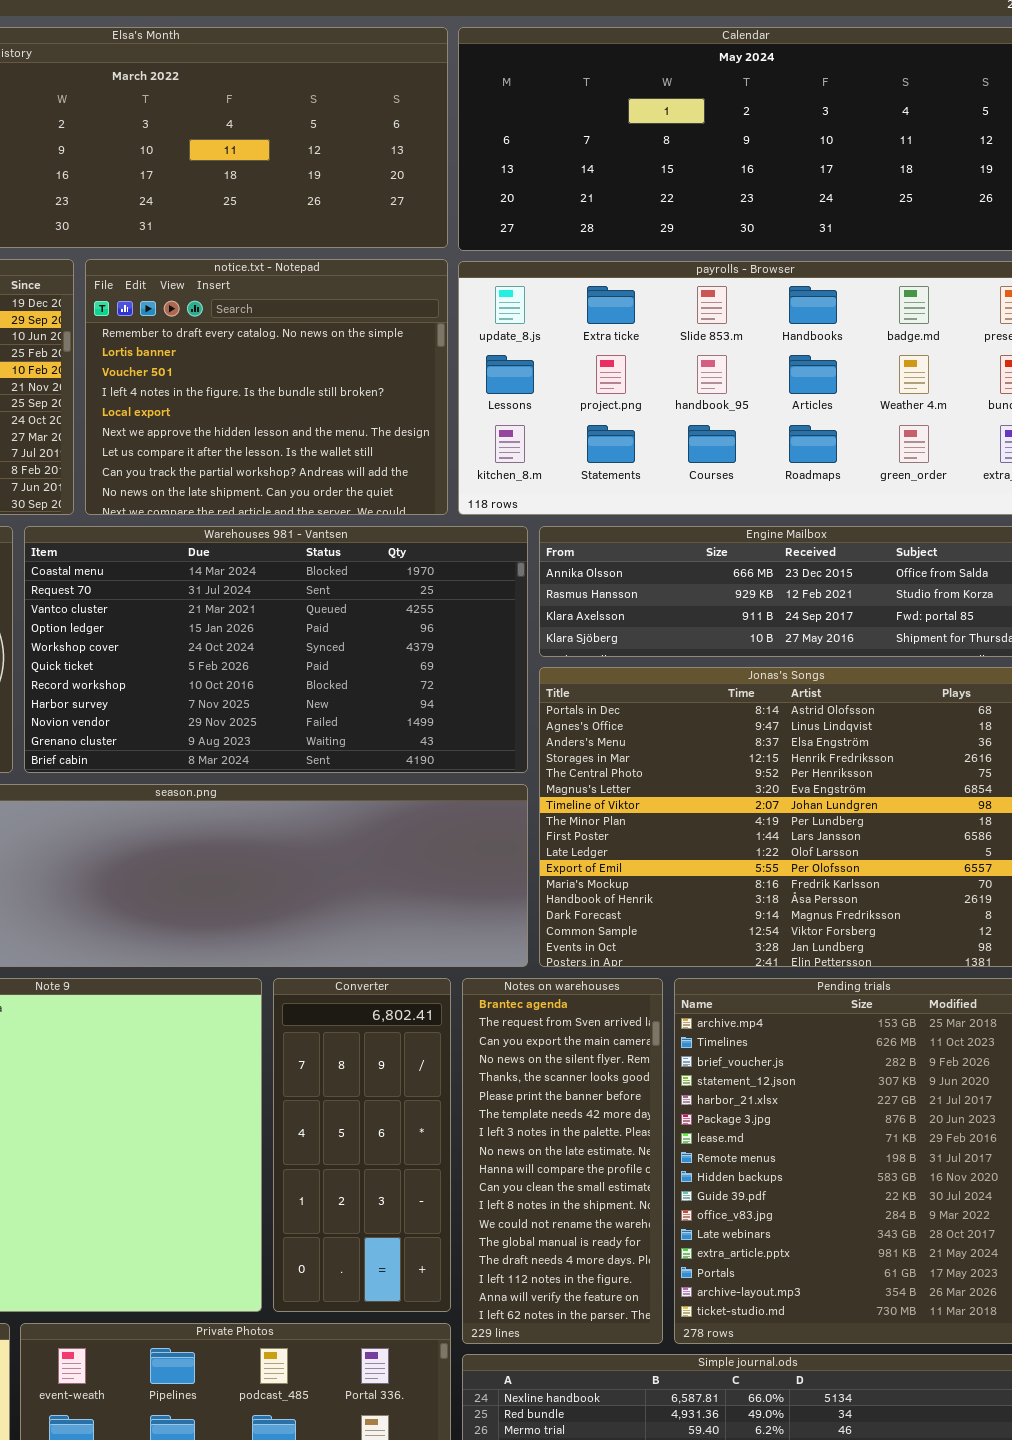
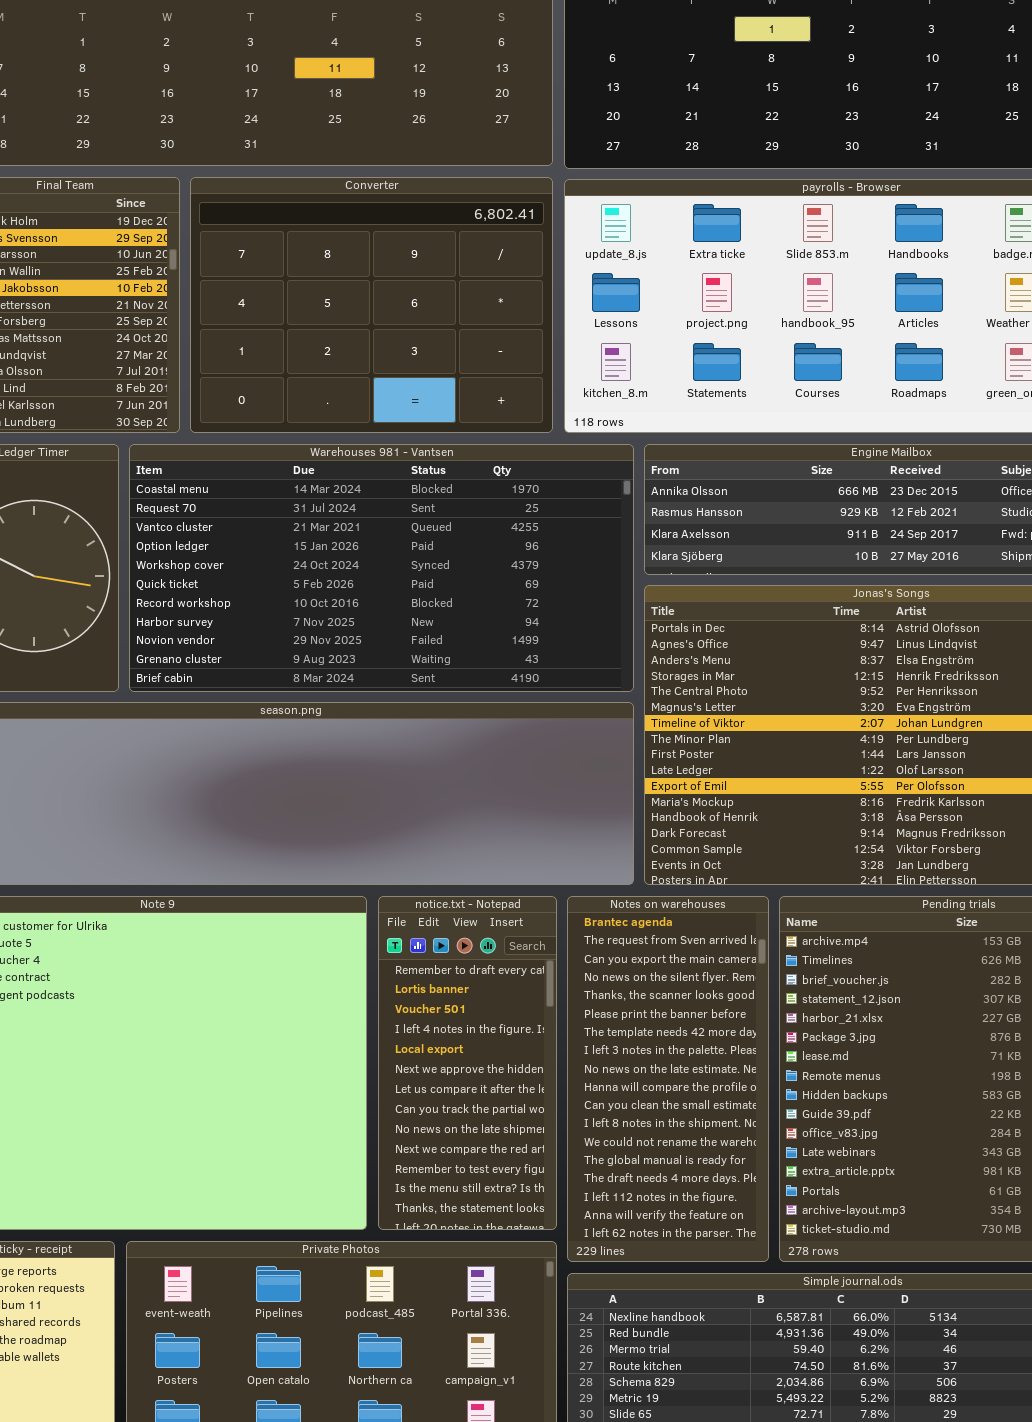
notice.txt - Notepad: [85,259,448,515] -> [378,896,557,1230], moved, resized
Converter: [273,978,451,1312] -> [190,177,553,433], moved, resized

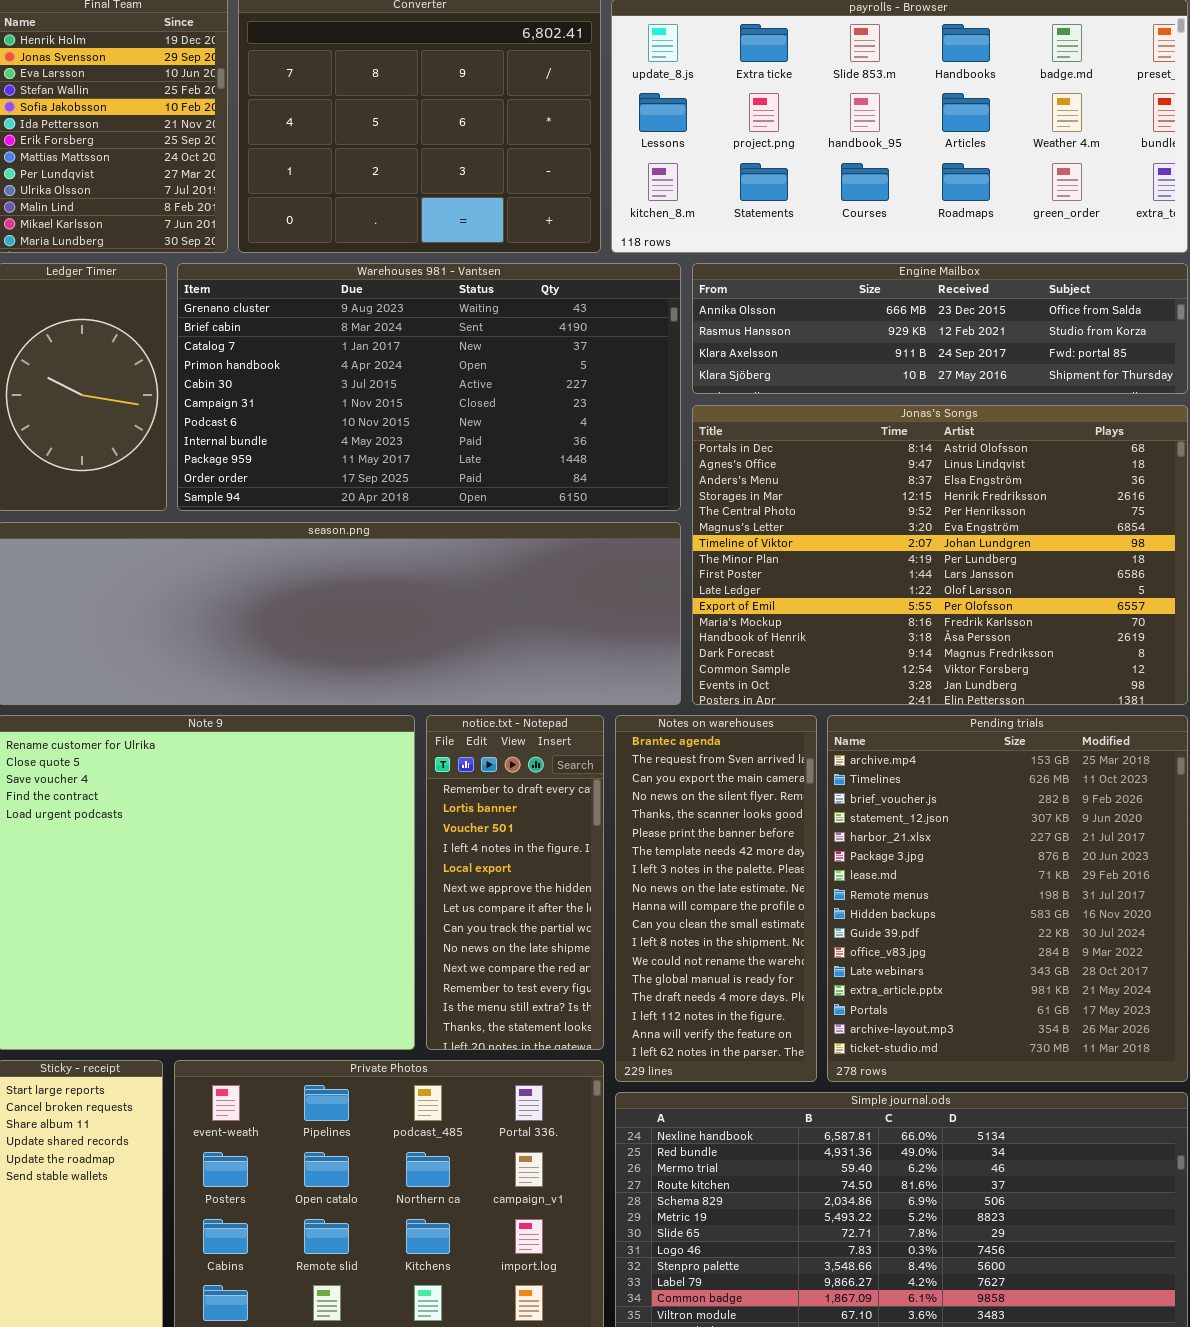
Warehouses 981 - Vantsen: [129,444,634,692] -> [177,263,681,511], scrolled down 9 rows

